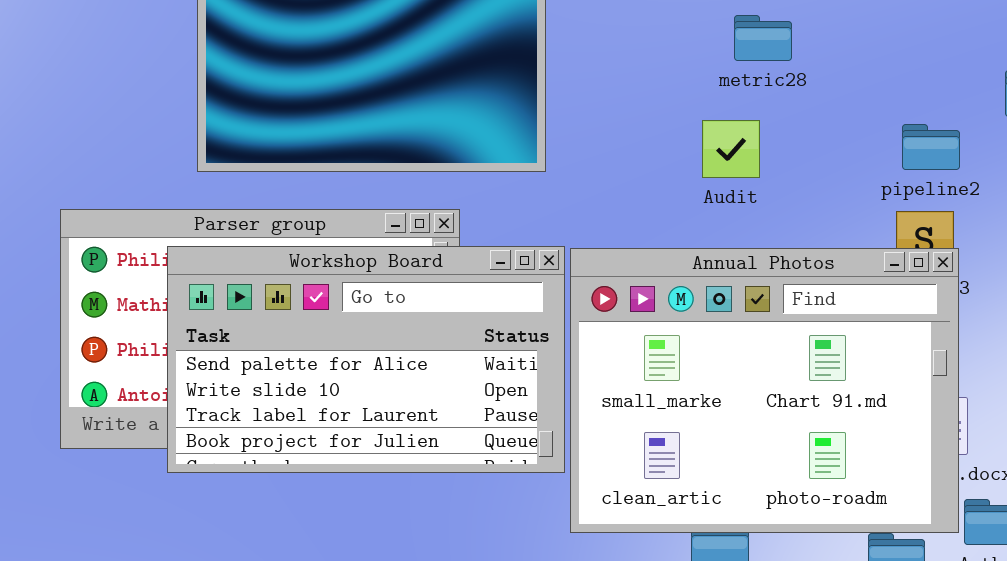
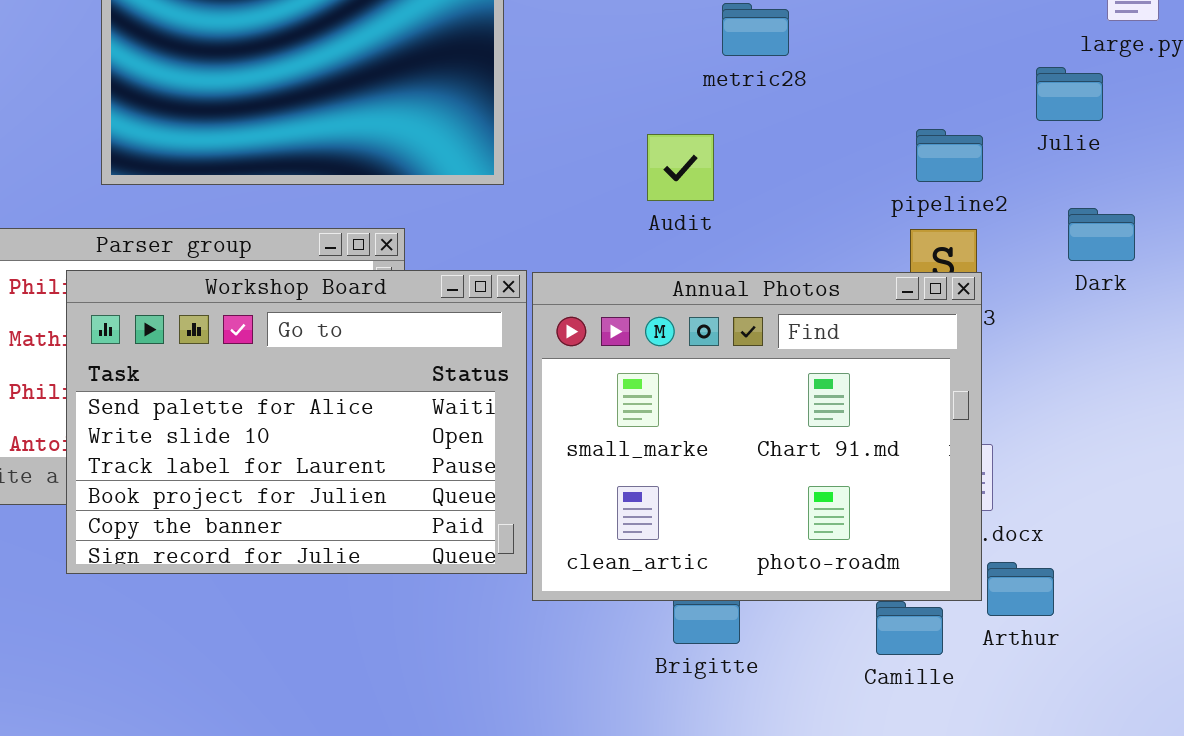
Audit: [702,120,760,178] -> [647,134,714,201], moved
Workshop Board: [167,246,565,473] -> [66,270,527,574], resized

